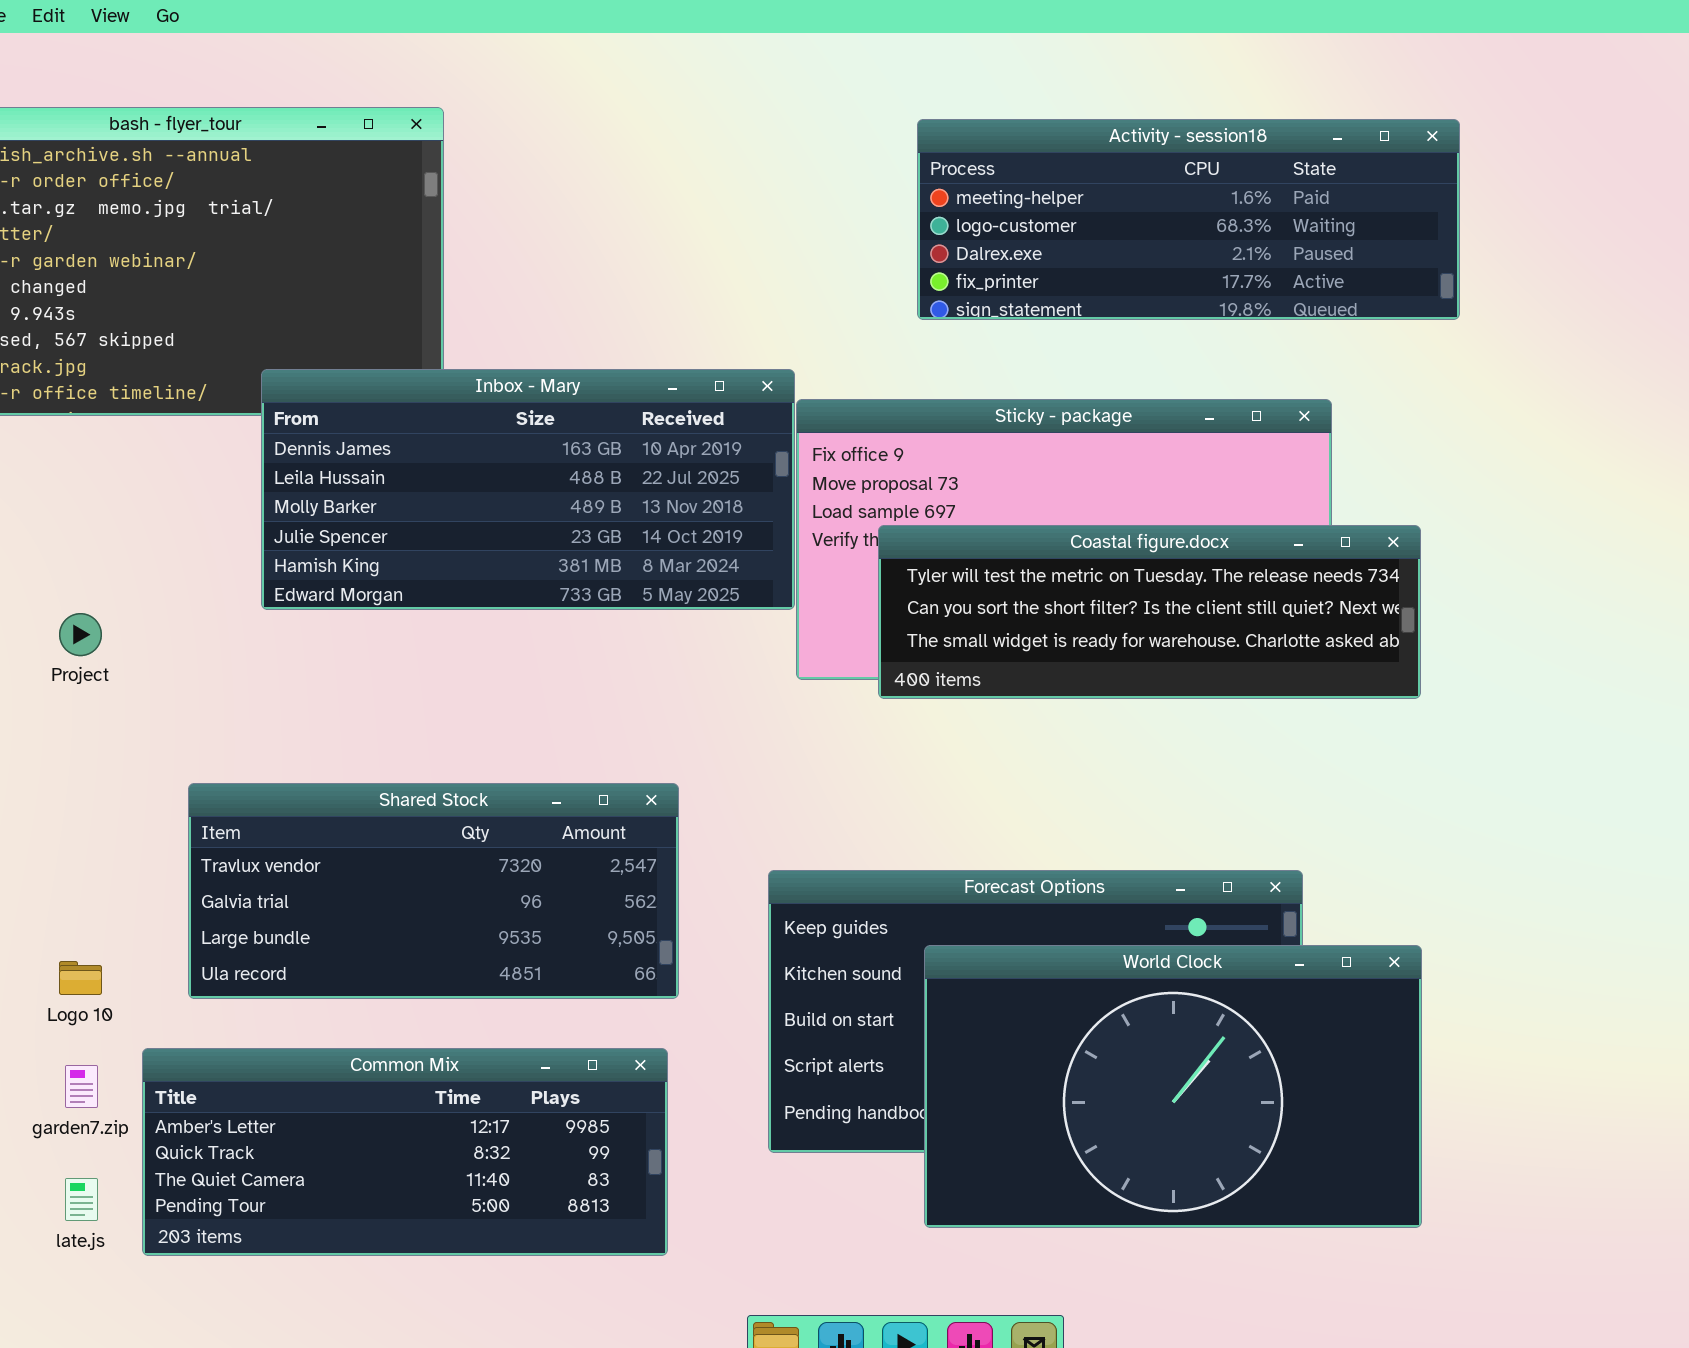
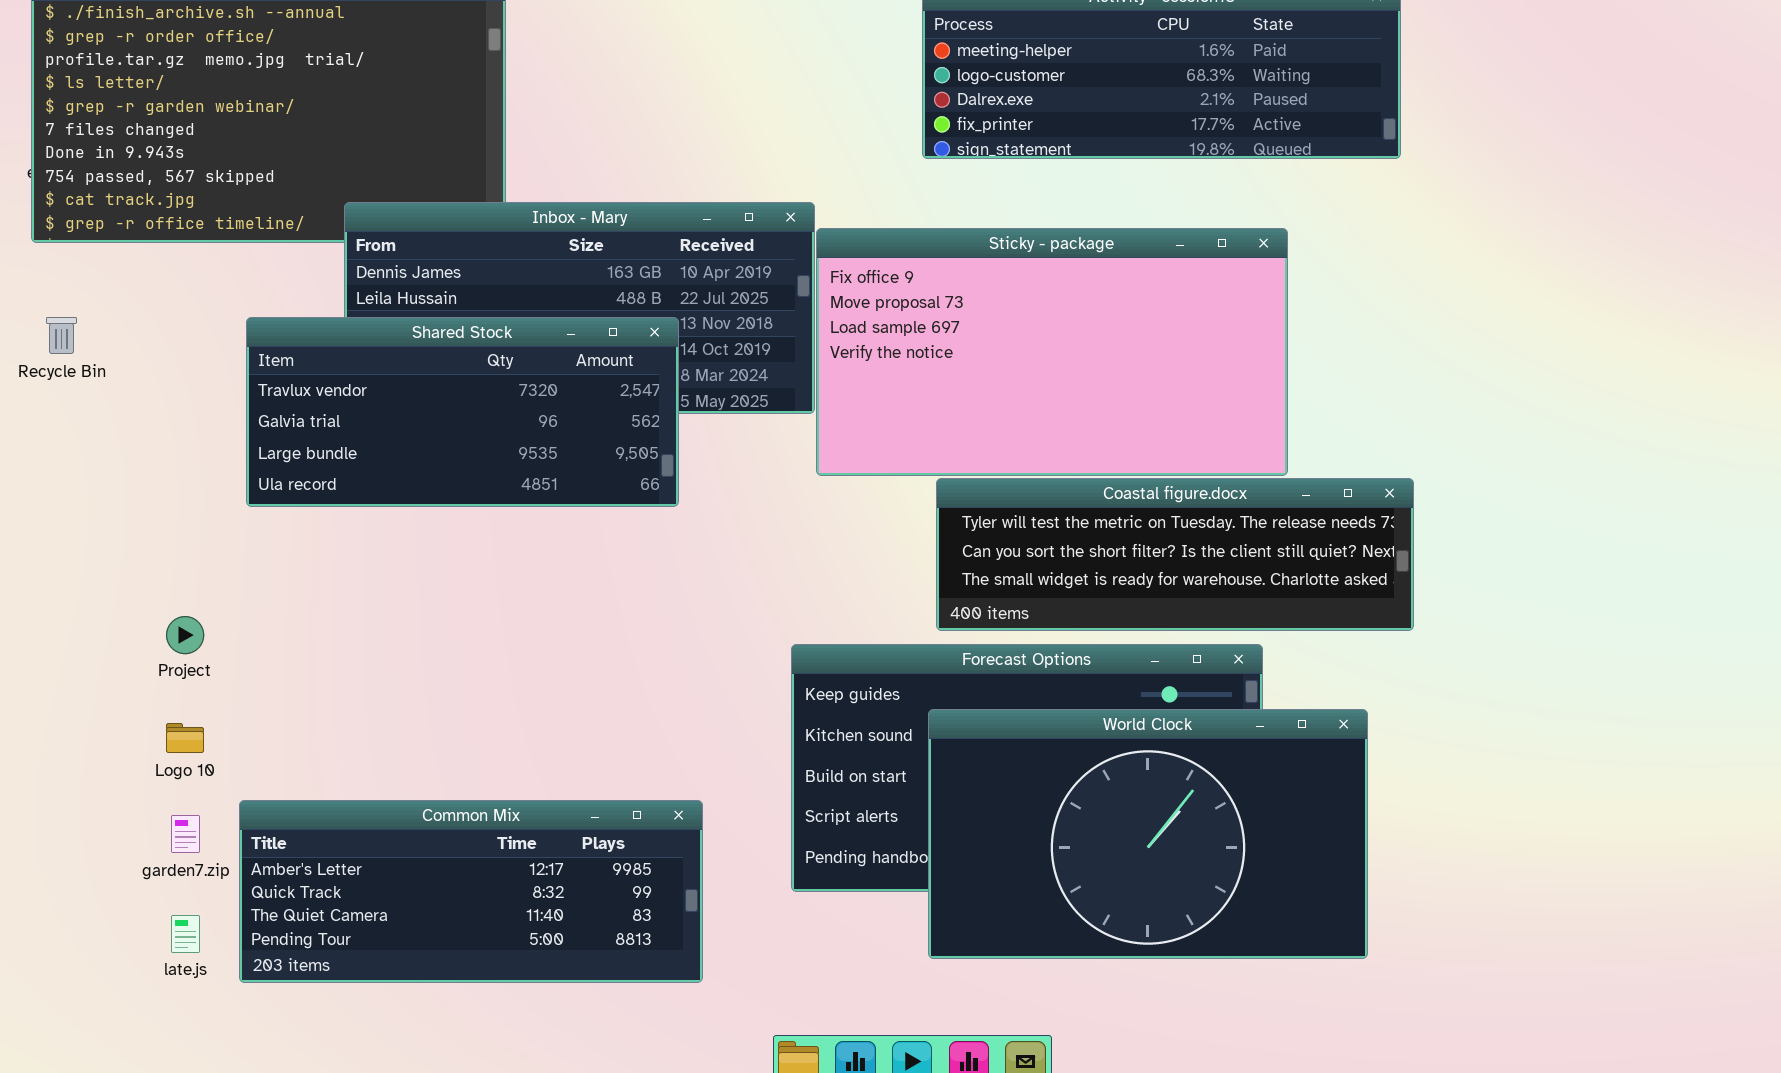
Coastal figure.docx: [878,525,1421,699] -> [936,478,1414,631], moved
Project: [59,613,102,656] -> [166,616,204,654], moved
Shared Stock: [188,783,679,999] -> [246,317,679,507], moved

